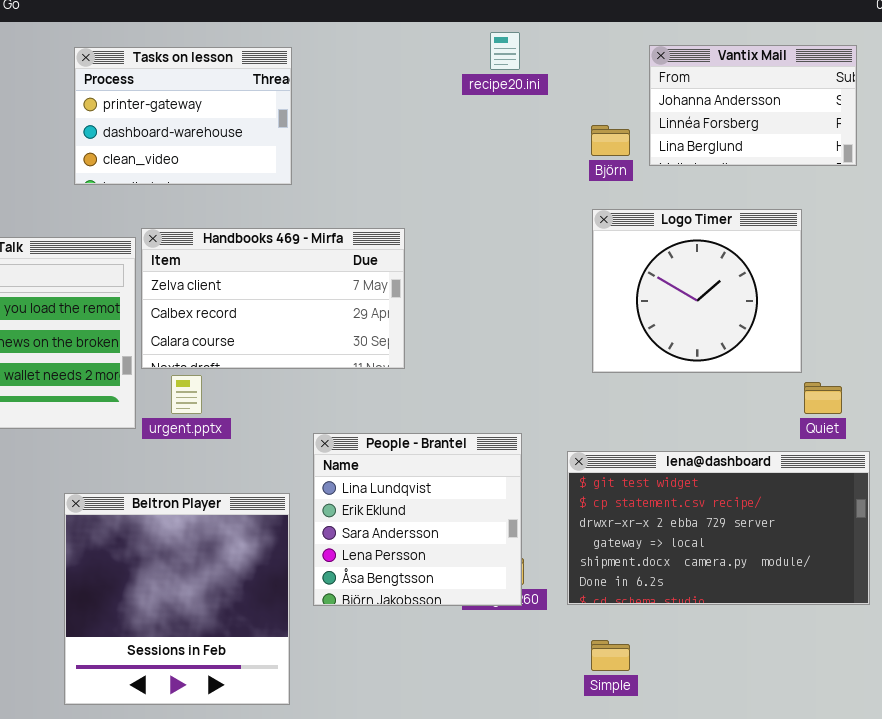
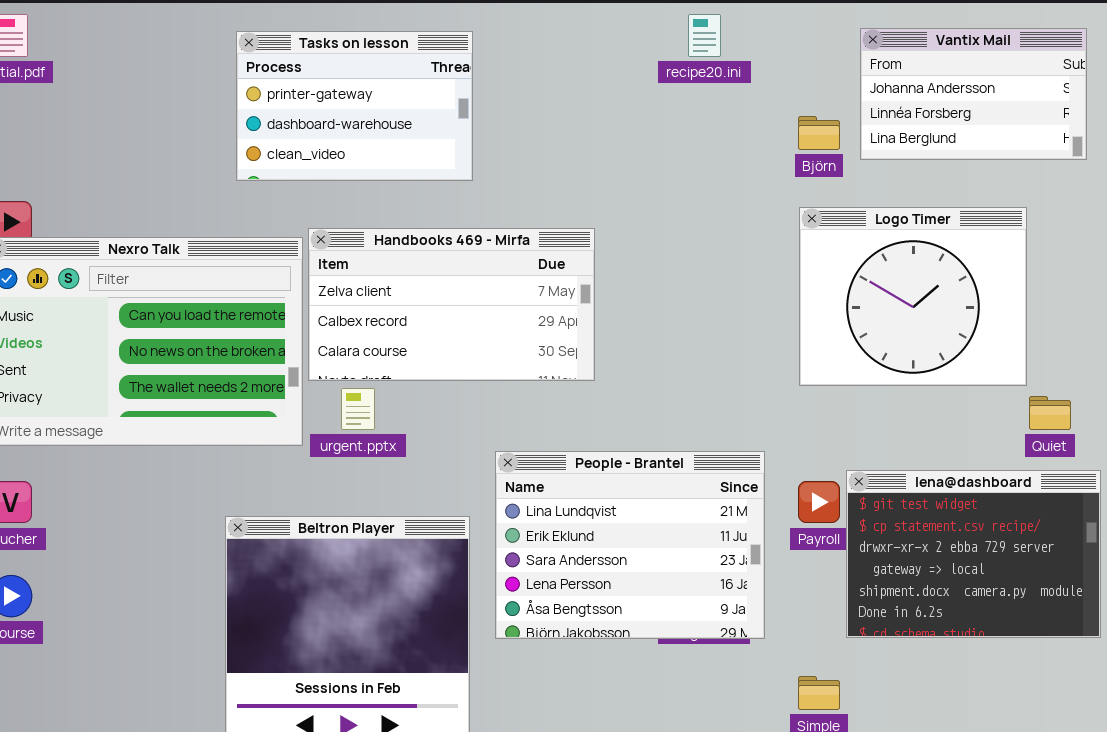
People - Brantel: [313,433,522,606] -> [495,451,765,639], resized
lena@dashboard: [567,451,870,605] -> [846,470,1101,638], resized

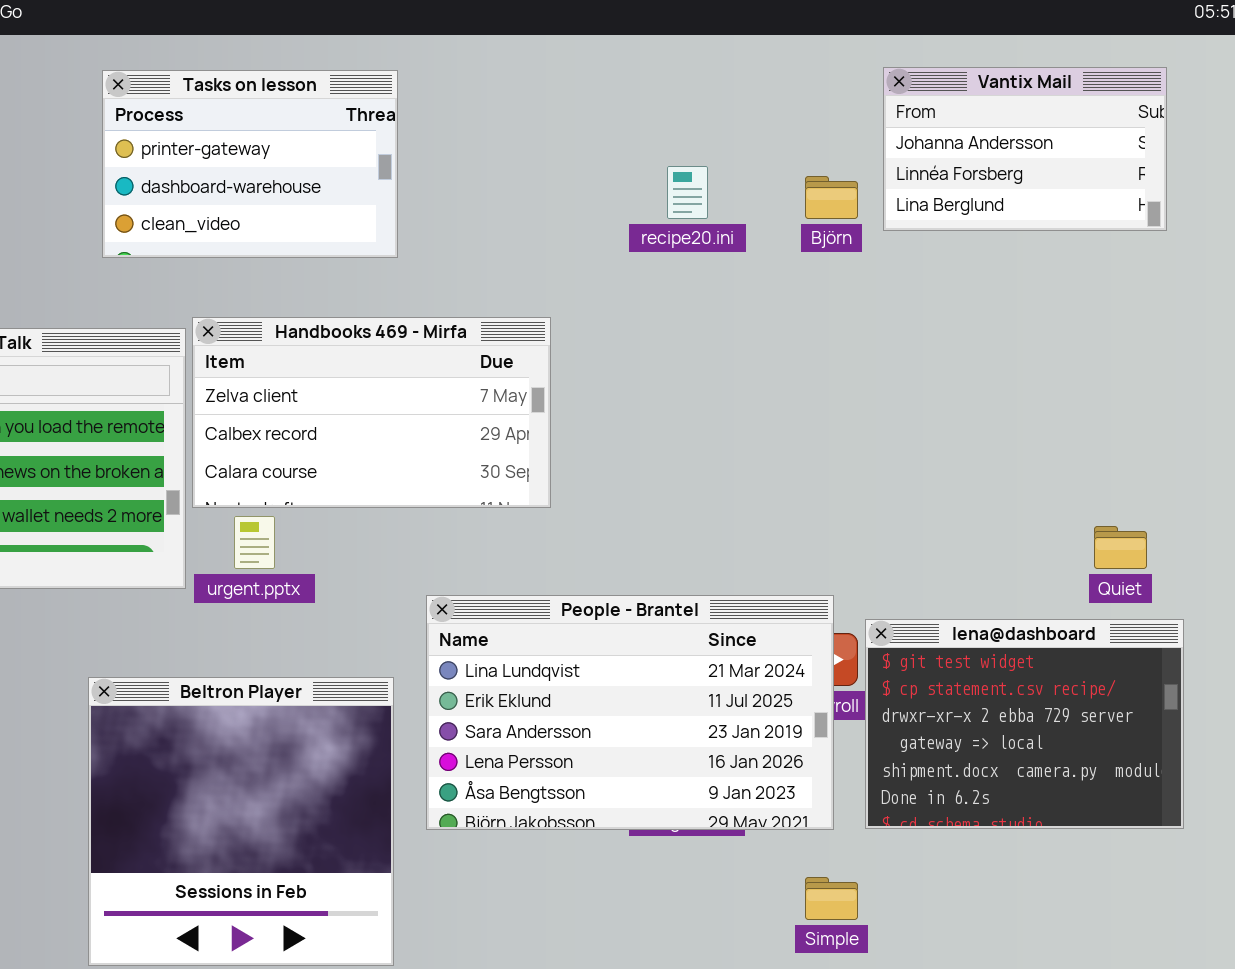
recipe20.ini: [688,14,721,57] -> [667,166,708,219], moved
Logo Timer: [799,207,1027,386] -> none, closed
People - Brantel: [495,451,765,639] -> [426,595,834,830], resized

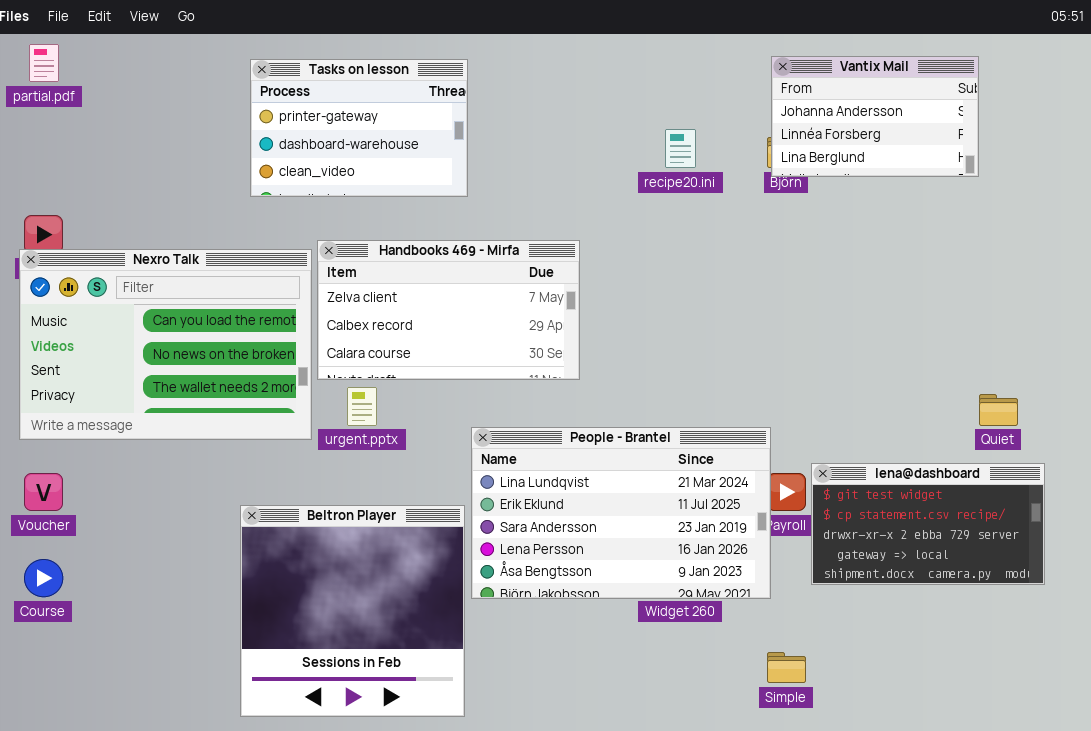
Vantix Mail: [883,67,1167,231] -> [771,56,979,177], moved
People - Brantel: [426,595,834,830] -> [471,427,771,599], moved
lena@dashboard: [865,619,1184,829] -> [811,463,1045,585], resized

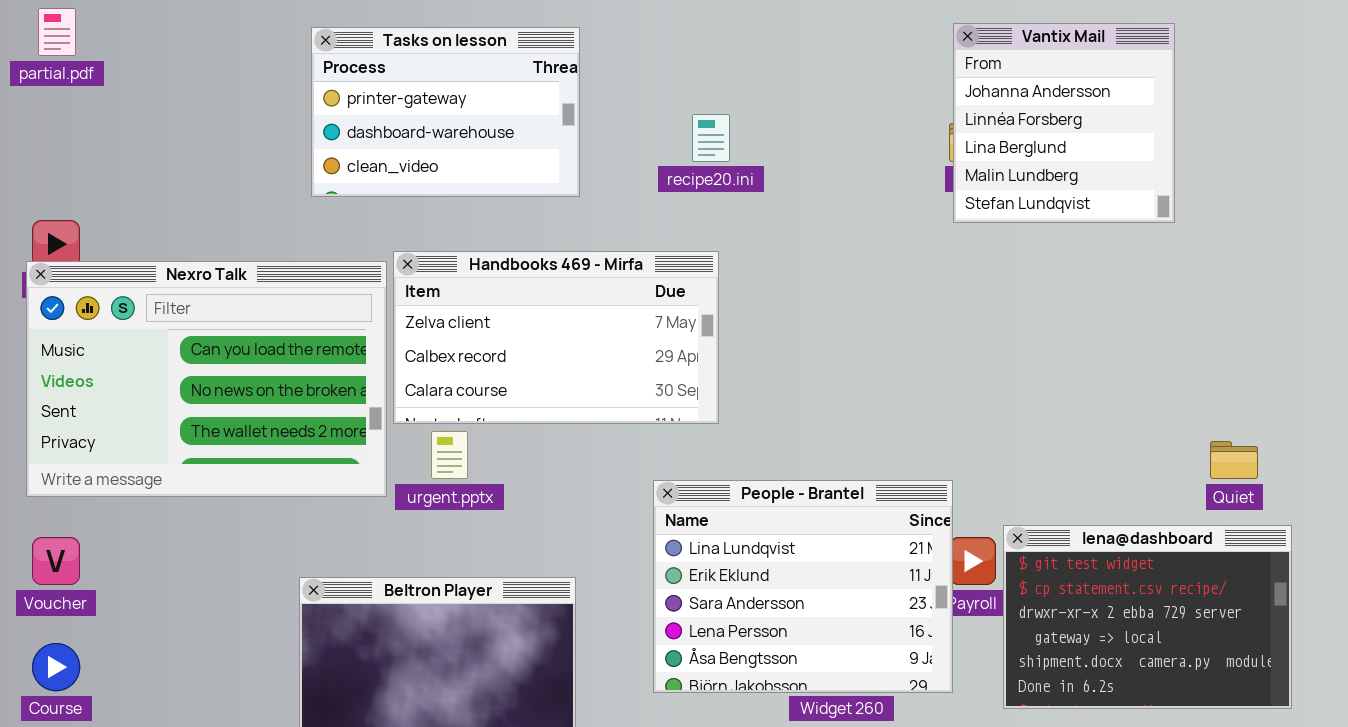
Vantix Mail: [771,56,979,177] -> [953,23,1175,223], resized
recipe20.ini: [665,129,696,168] -> [692,114,730,162], moved
People - Brantel: [471,427,771,599] -> [653,480,953,693], resized
lena@dashboard: [811,463,1045,585] -> [1003,525,1292,709], resized

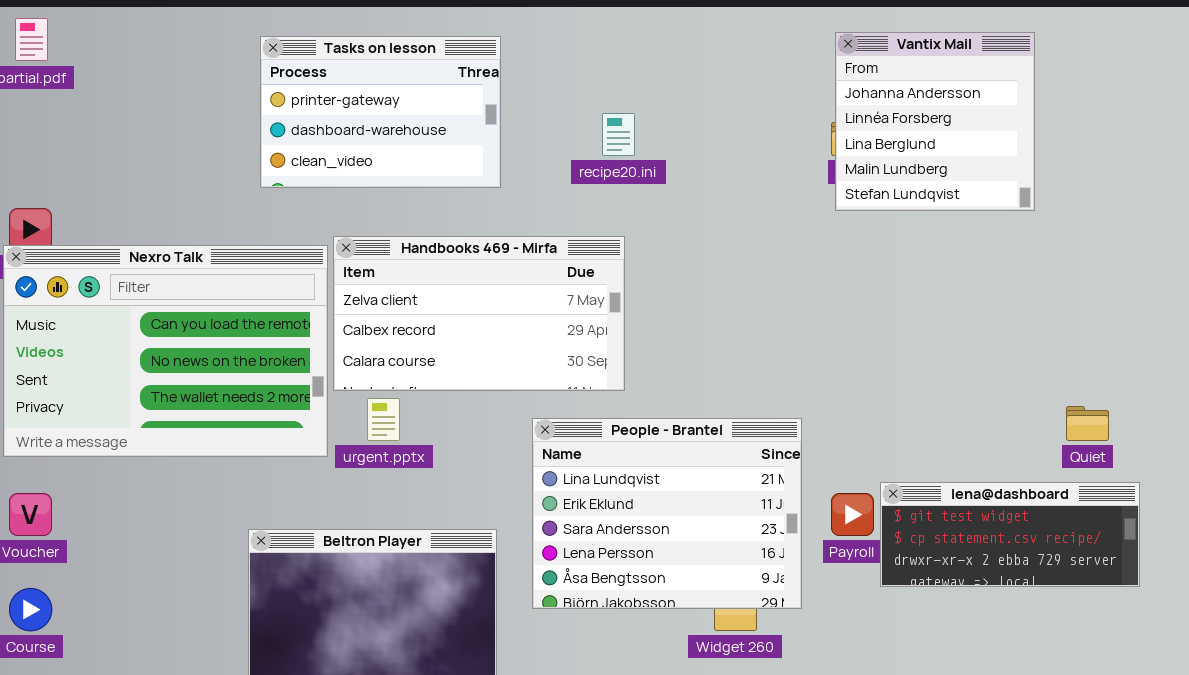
People - Brantel: [653,480,953,693] -> [532,418,802,609], moved
lena@dashboard: [1003,525,1292,709] -> [880,482,1140,587], resized

